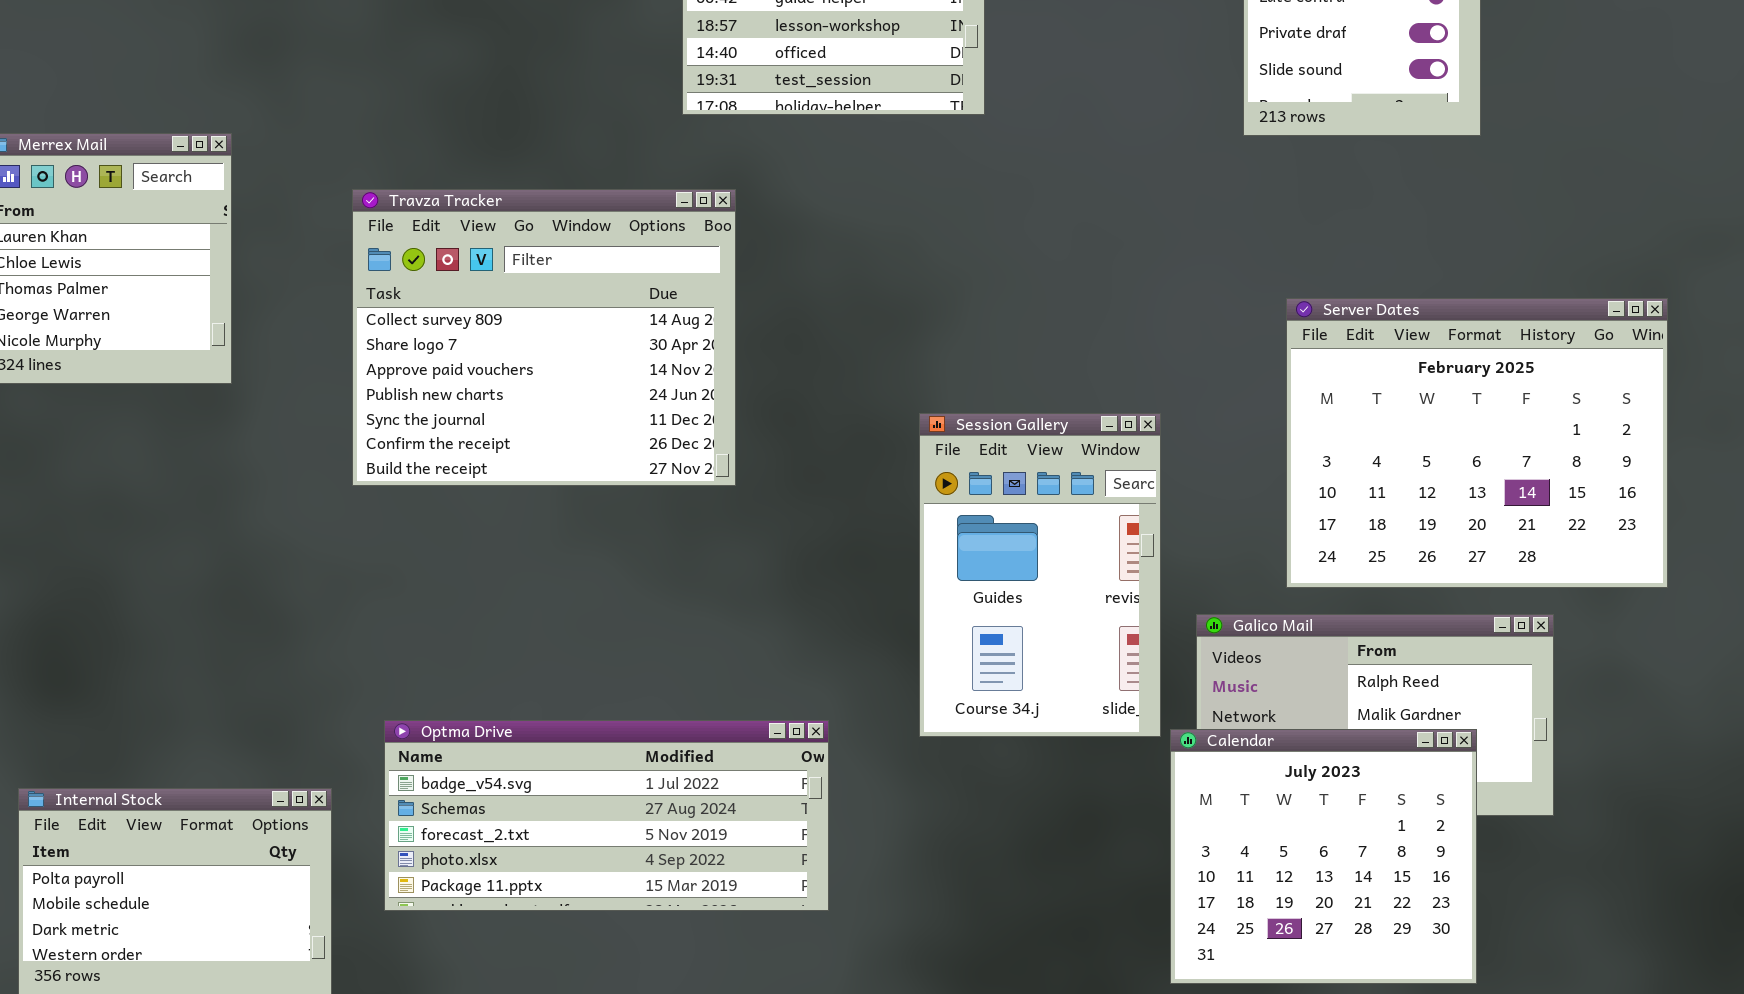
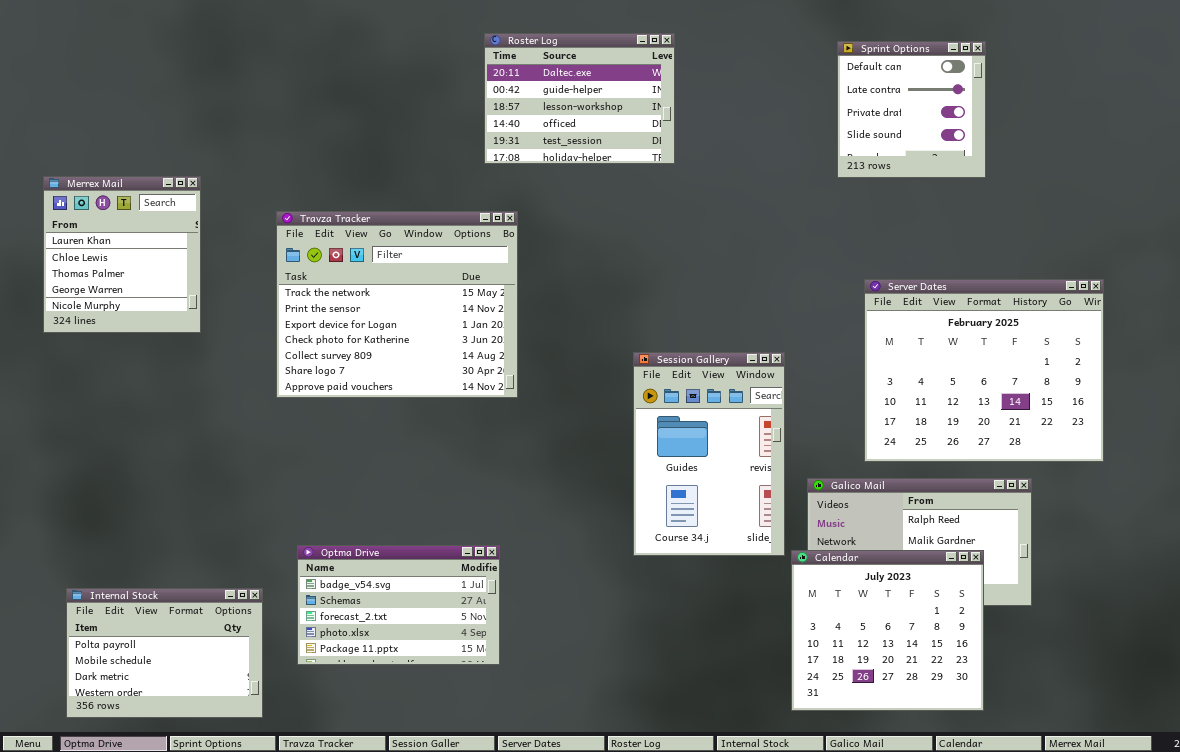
Travza Tracker: [352,189,736,486] -> [276,211,518,398], scrolled up 4 rows
Optma Drive: [384,720,829,911] -> [297,545,500,665], resized

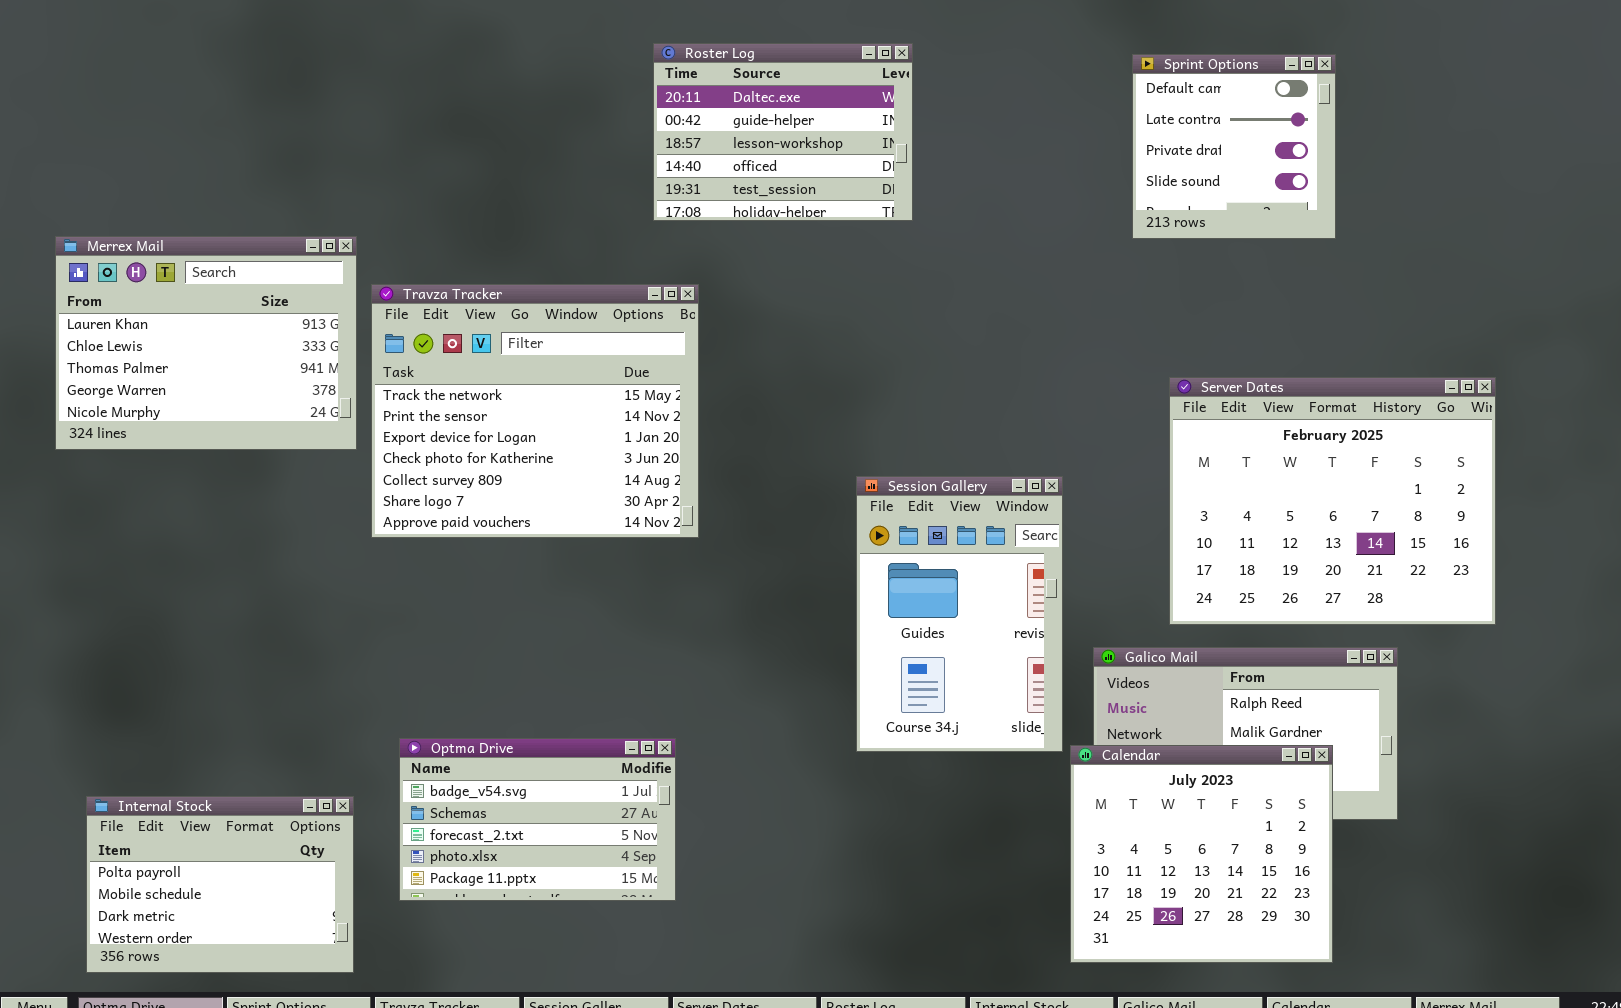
Merrex Mail: [43,176,201,333] -> [55,236,357,450], resized

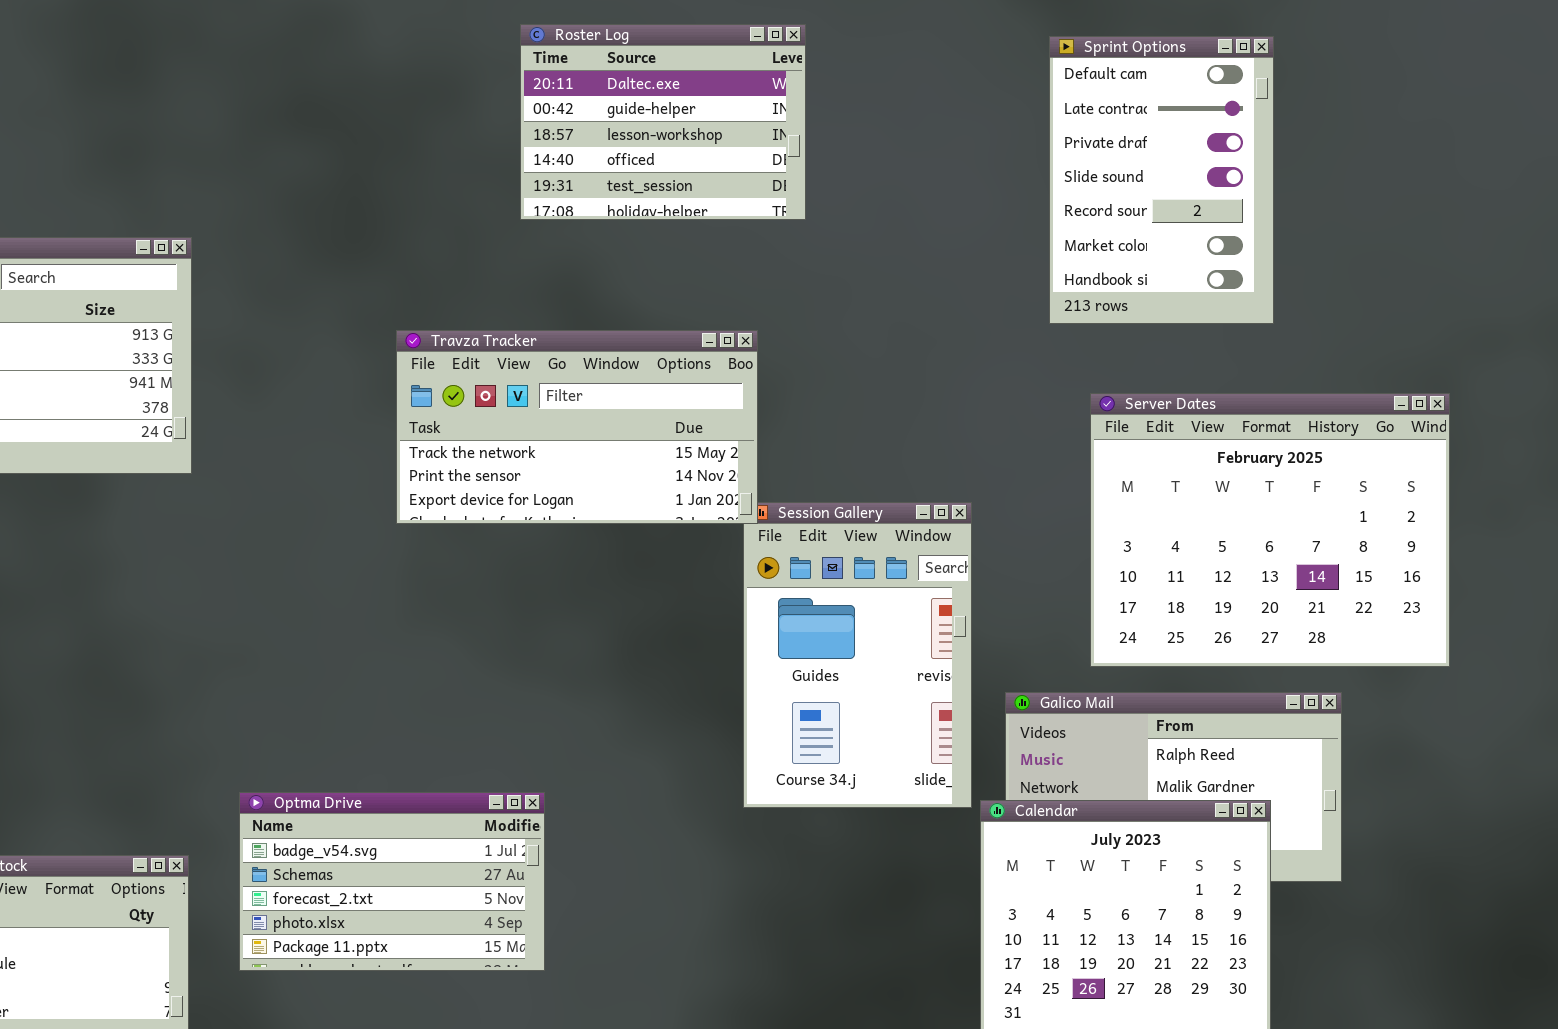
Sprint Options: [1132,54,1336,239] -> [1049,36,1274,324], resized
Travza Tracker: [371,284,699,538] -> [396,330,758,524], moved, resized

